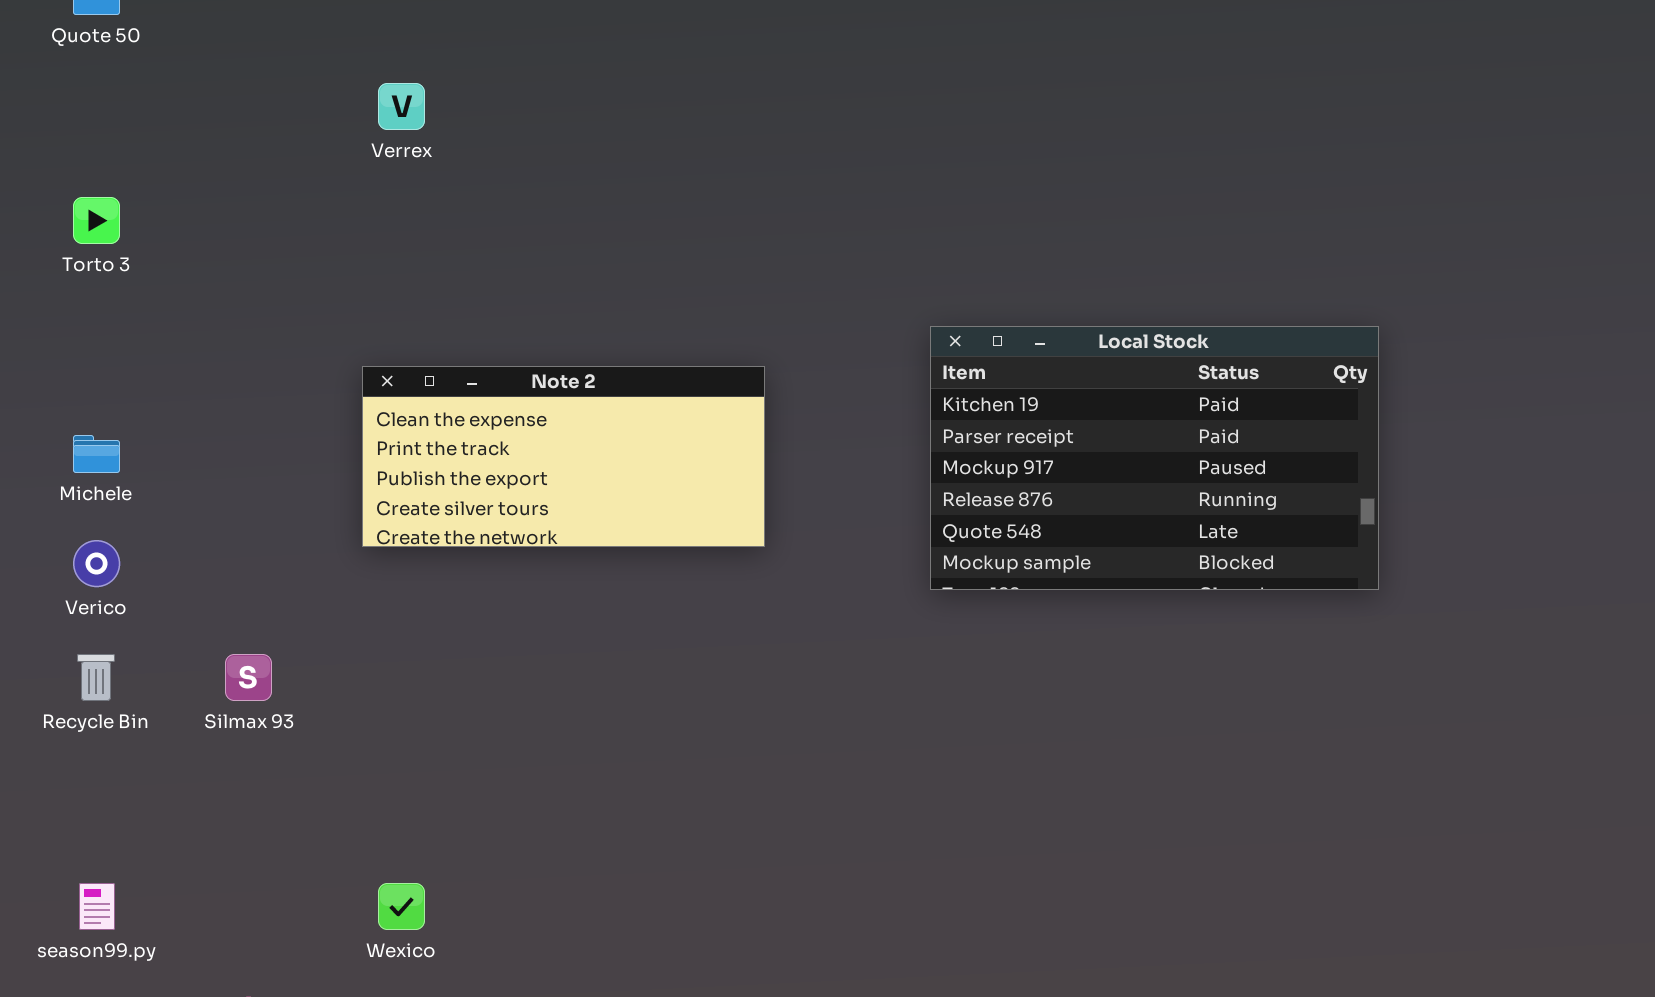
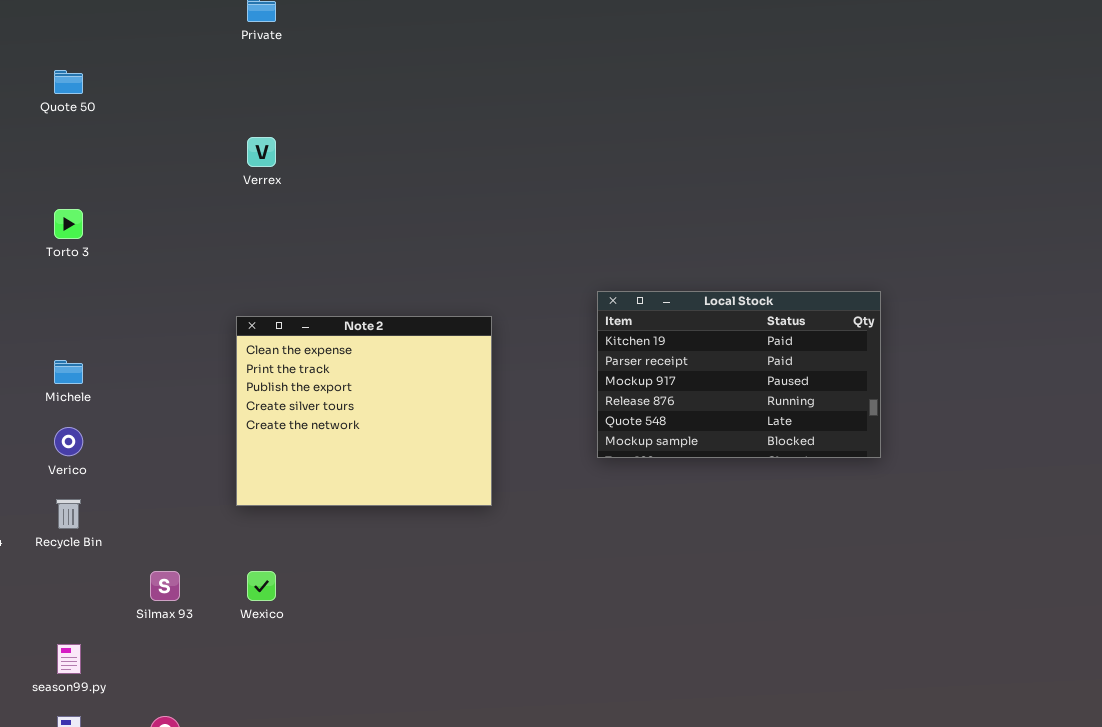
Note 2: [362,366,765,547] -> [236,316,492,506], resized
Silmax 93: [225,654,272,701] -> [150,571,180,601], moved
Wexico: [378,883,425,930] -> [247,571,276,601], moved

